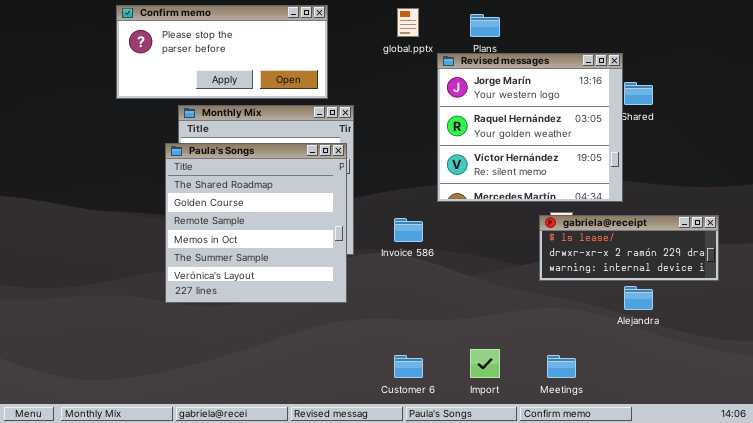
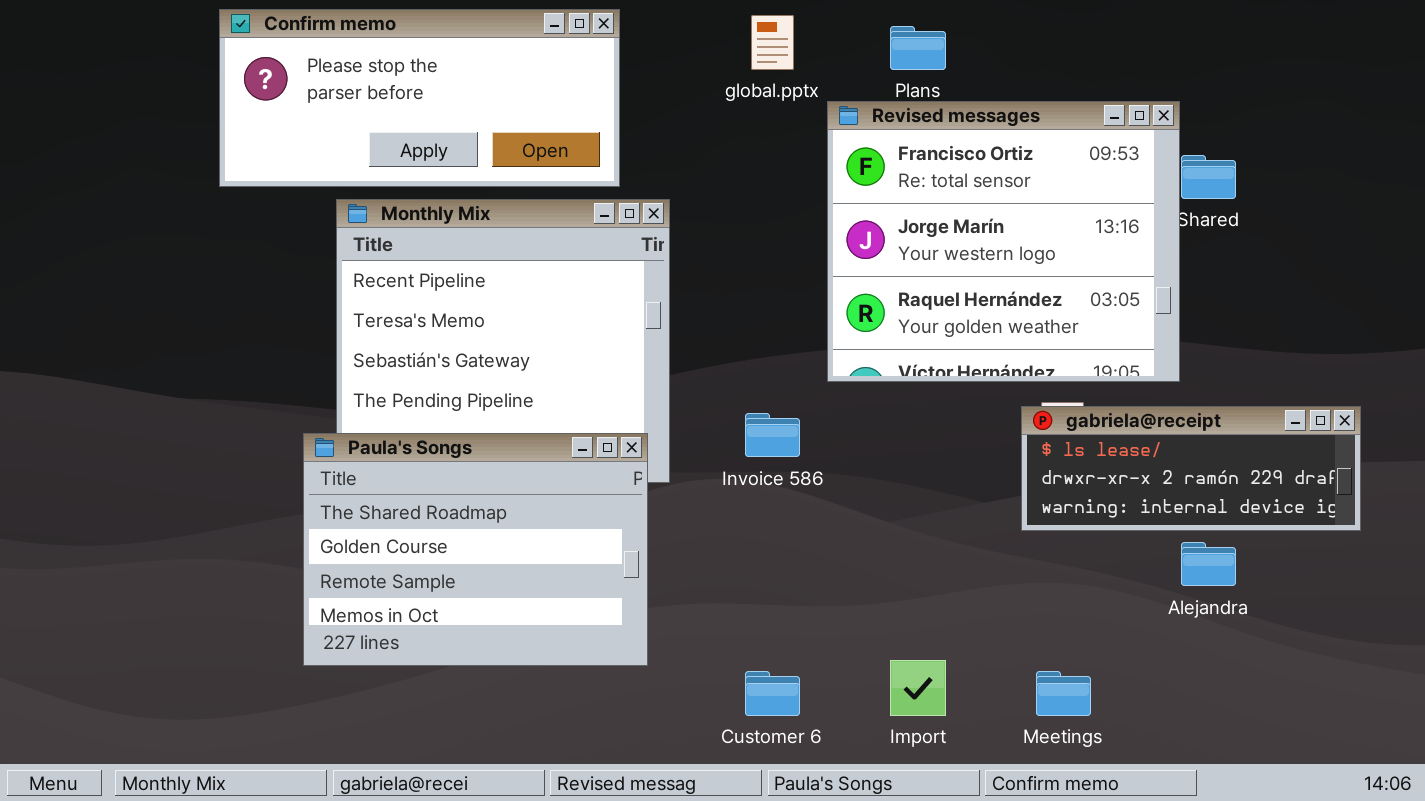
Revised messages: [437,53,623,202] -> [827,101,1180,382], scrolled up 1 row
Paula's Songs: [165,143,347,303] -> [303,433,648,666], moved, resized

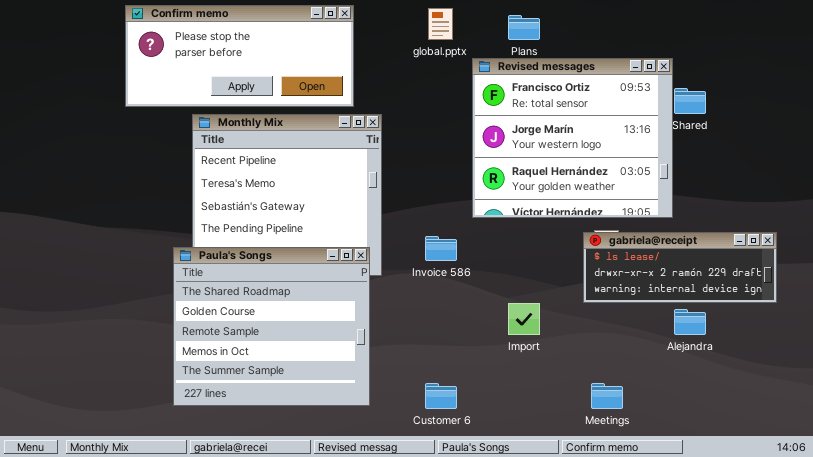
Paula's Songs: [303,433,648,666] -> [173,247,370,406], resized
Import: [890,660,946,716] -> [508,303,540,335], moved

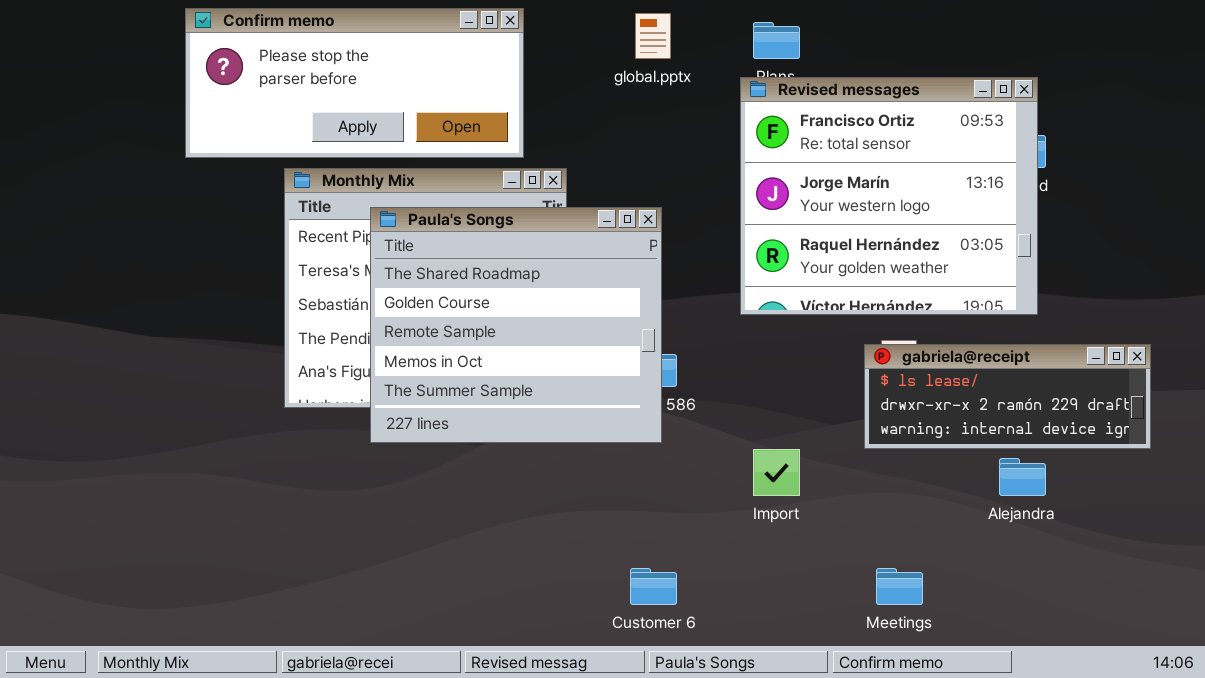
Revised messages: [472,58,673,218] -> [740,77,1038,315], moved
Paula's Songs: [173,247,370,406] -> [370,207,662,443], moved

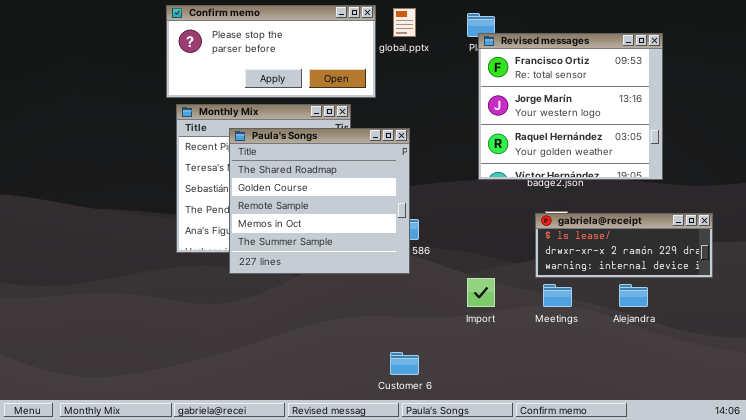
Confirm memo: [185,8,524,158] -> [166,5,376,98], moved
Revised messages: [740,77,1038,315] -> [478,33,663,180], moved
Meetings: [876,568,923,605] -> [543,284,572,307], moved

